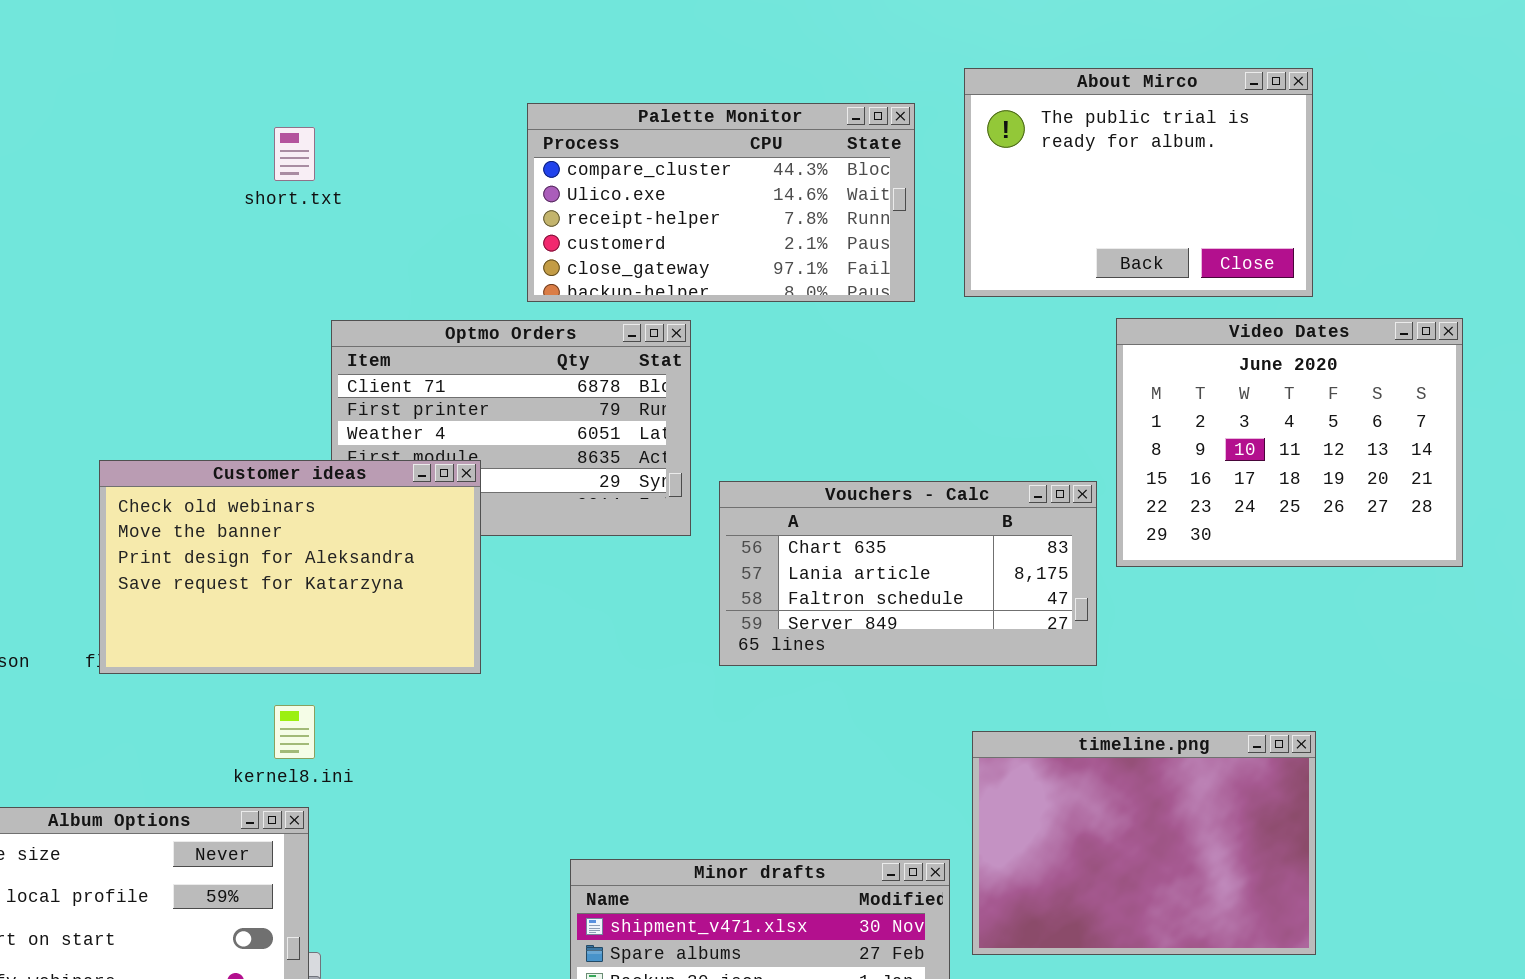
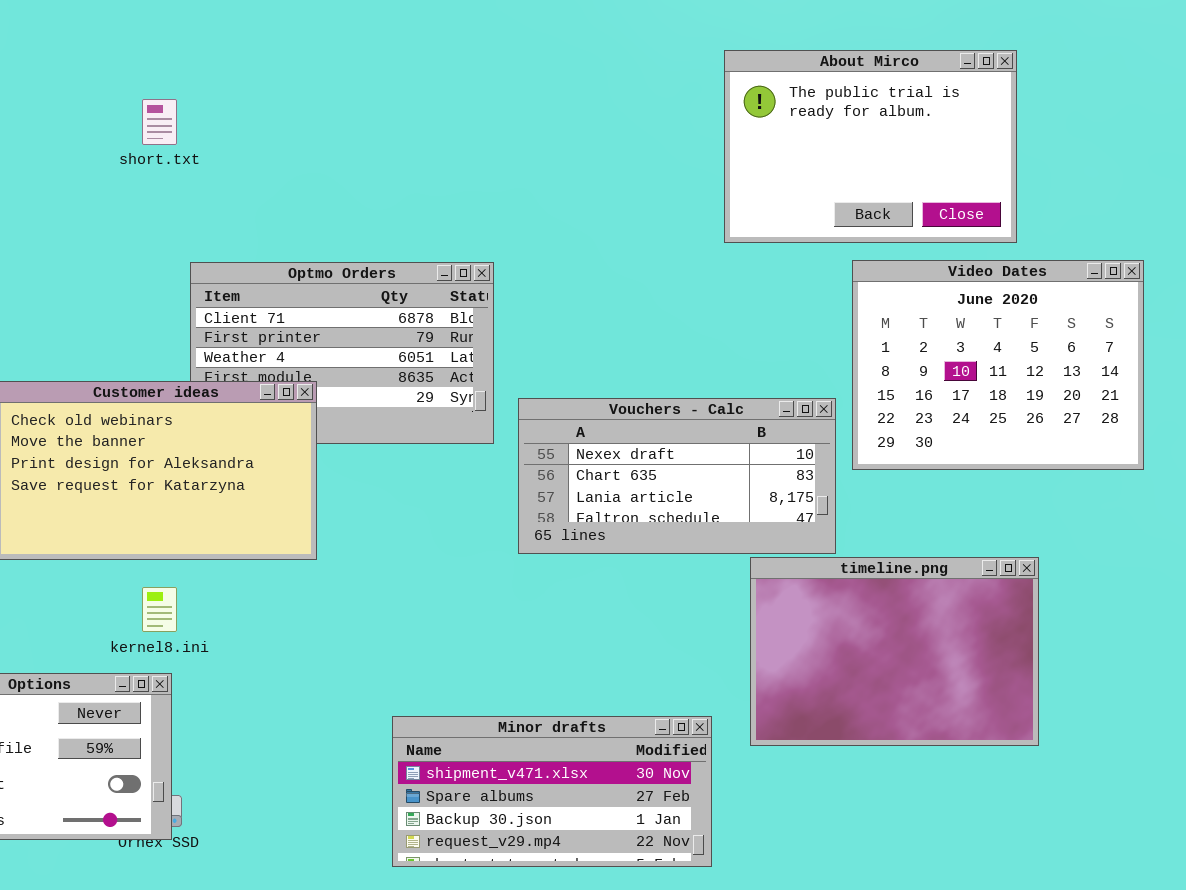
Palette Monitor: [527,103,915,302] -> none, closed
Vouchers - Calc: [719,481,1097,666] -> [518,398,836,554], scrolled up 1 row
timeline.png: [972,731,1316,955] -> [750,557,1039,746], moved

